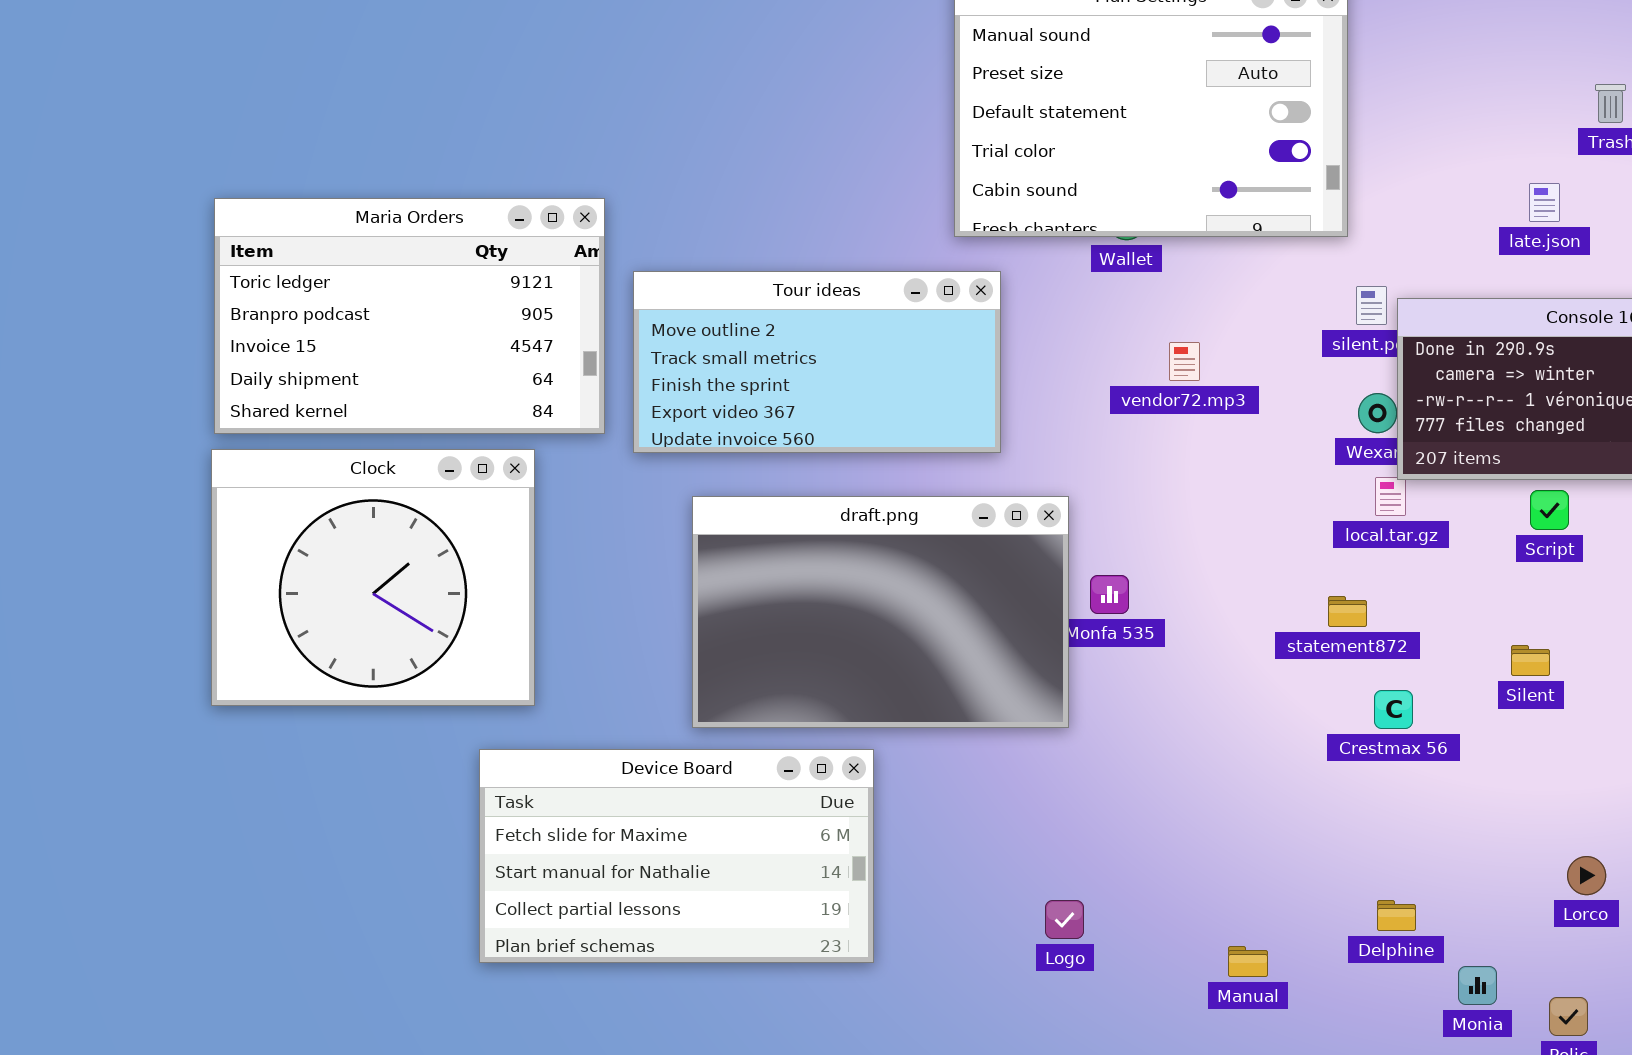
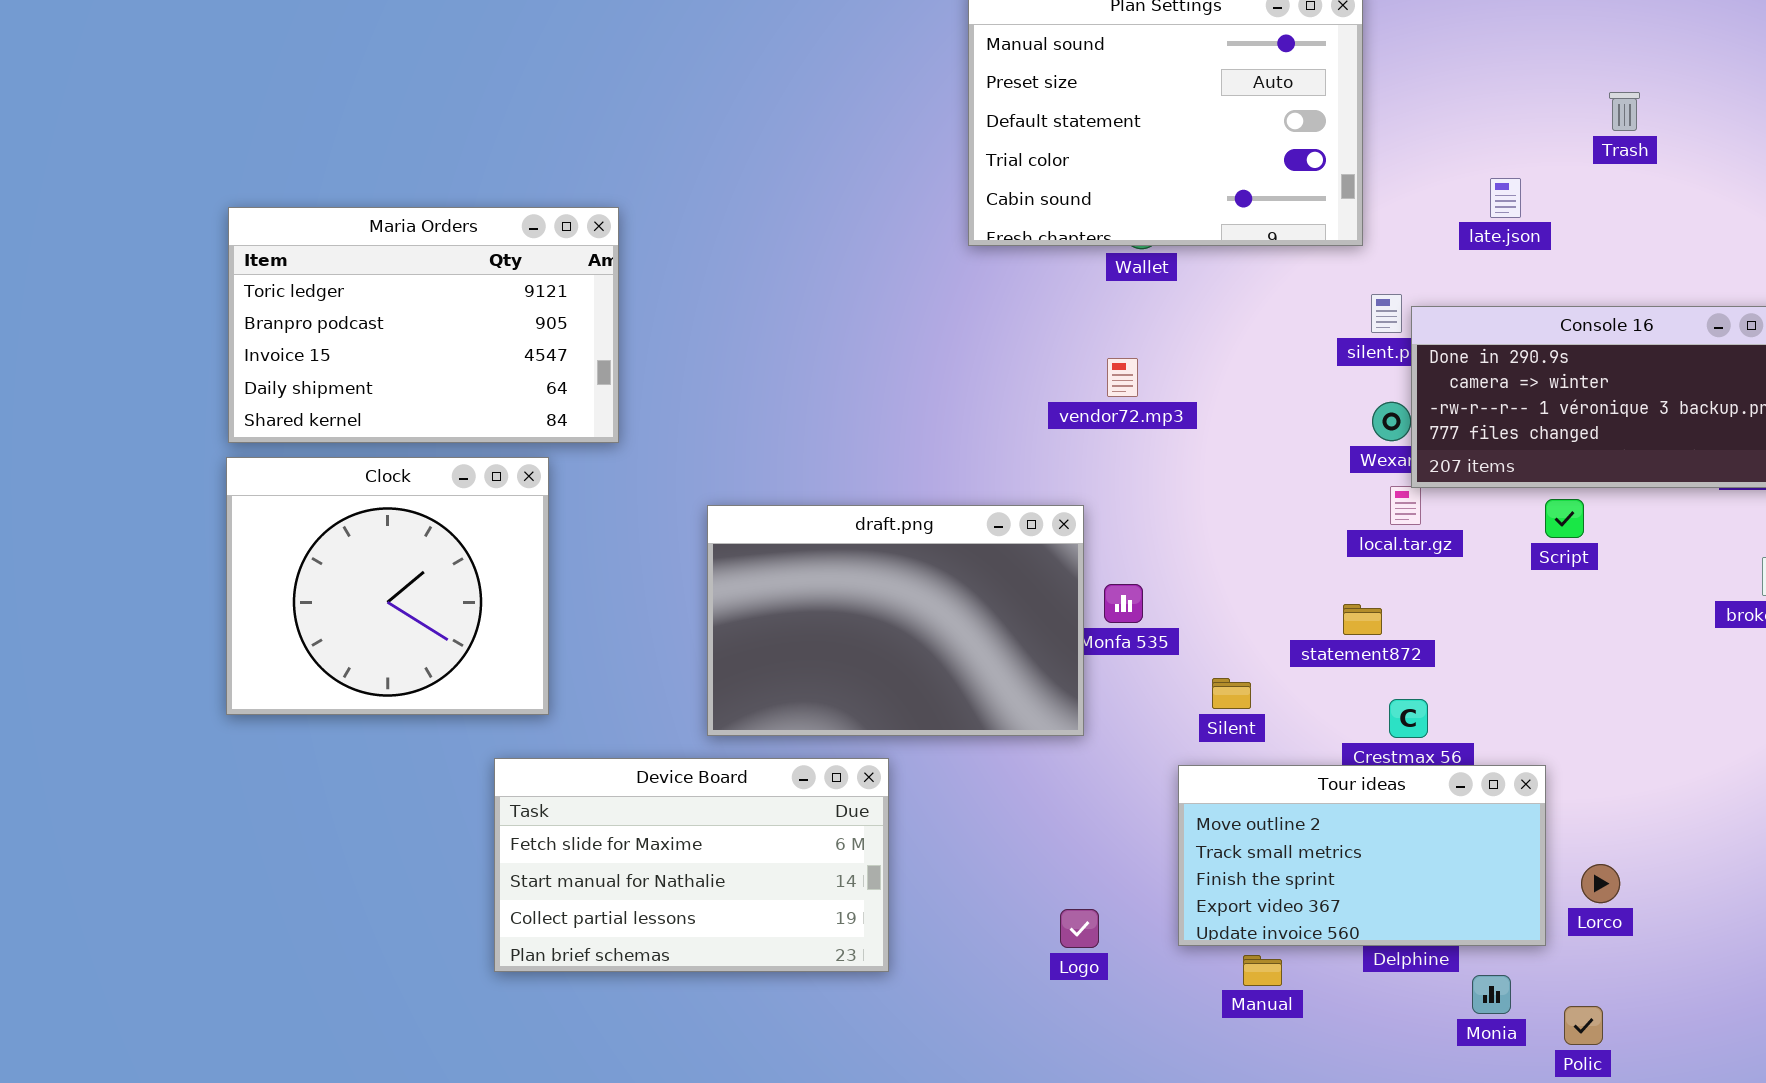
late.json: [1529,183,1560,222] -> [1490,178,1521,218], moved
Tour ideas: [633,271,1001,453] -> [1178,765,1546,946], moved
vendor72.mp3: [1169,342,1200,381] -> [1107,358,1138,397], moved
Silent: [1511,645,1550,676] -> [1212,678,1251,709], moved

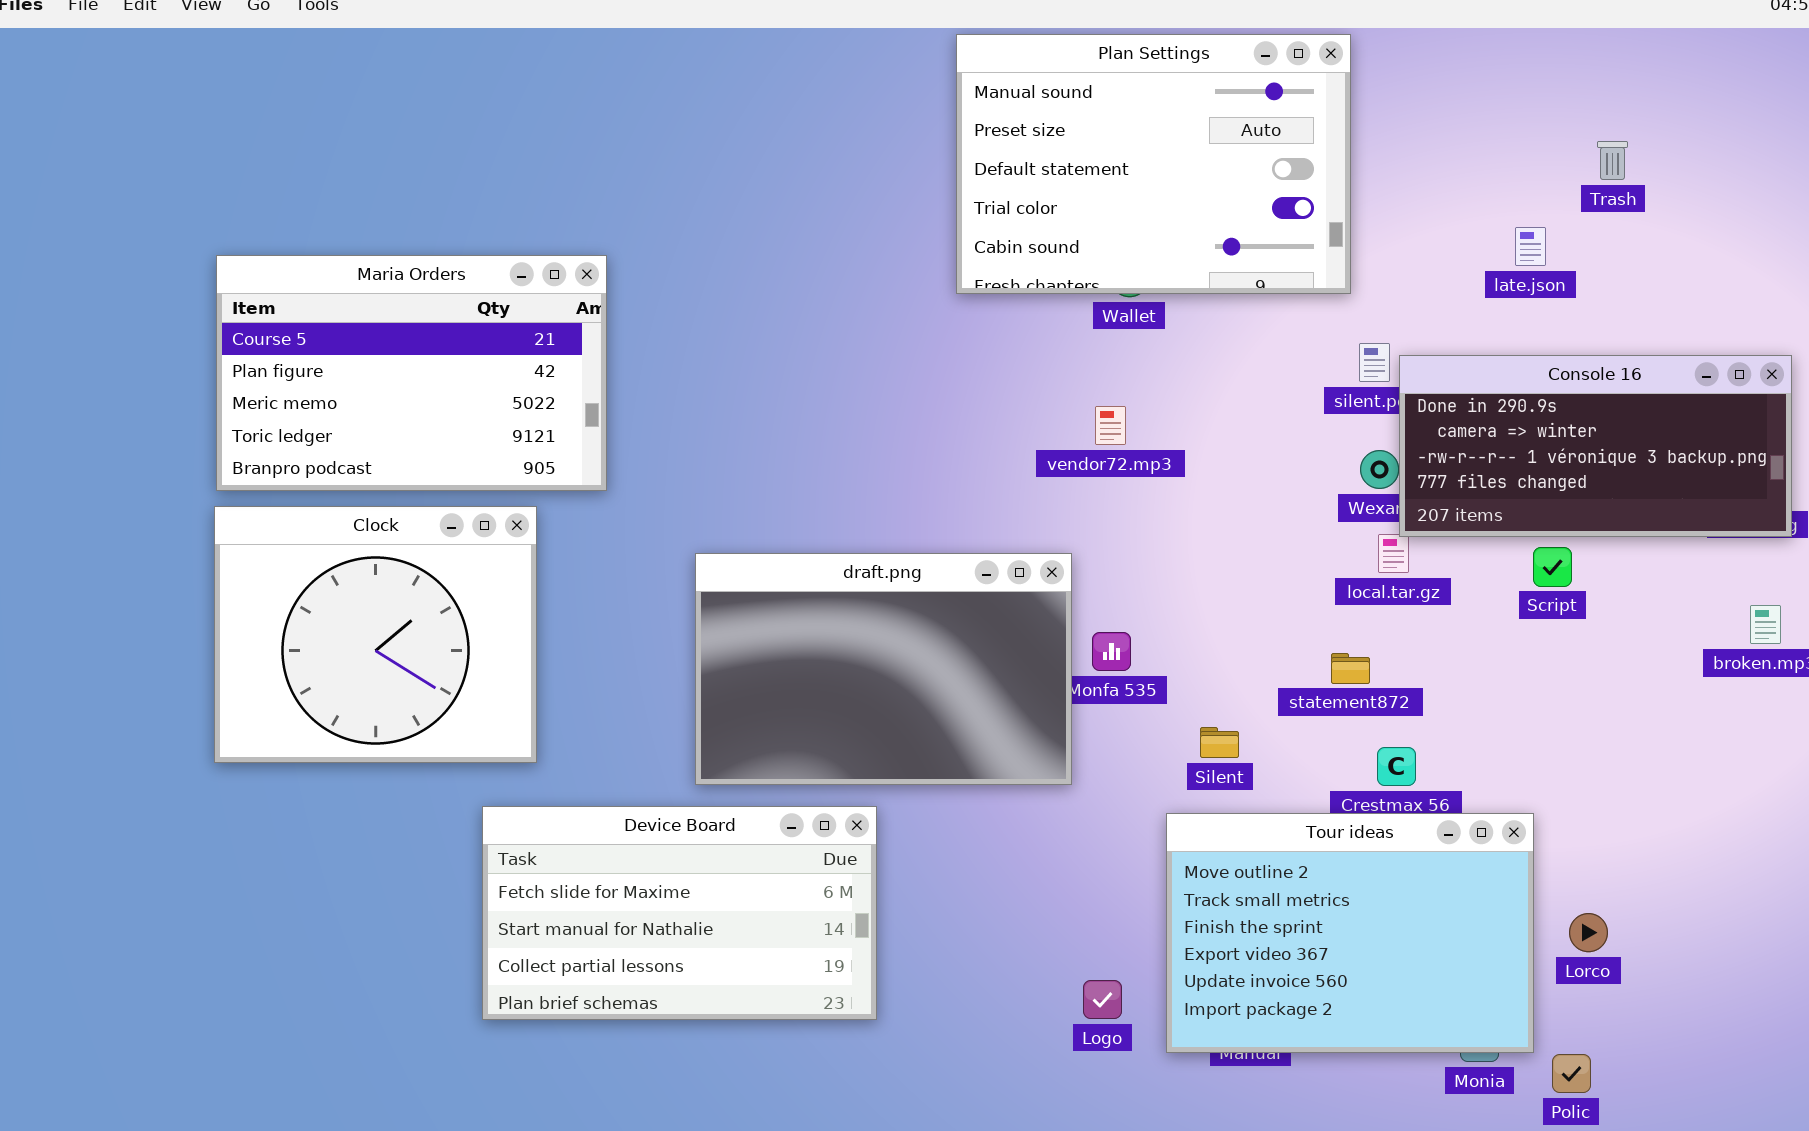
late.json: [1490,178,1521,218] -> [1515,227,1546,266], moved
Maria Orders: [228,207,619,443] -> [216,255,607,491], scrolled up 3 rows
Tour ideas: [1178,765,1546,946] -> [1166,813,1534,1053], resized
Logo: [1060,909,1099,948] -> [1083,980,1122,1019], moved

